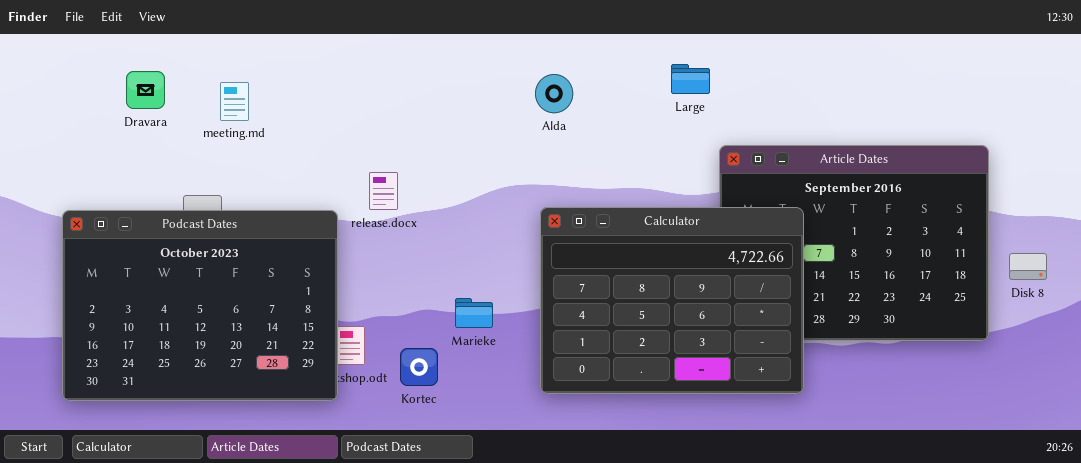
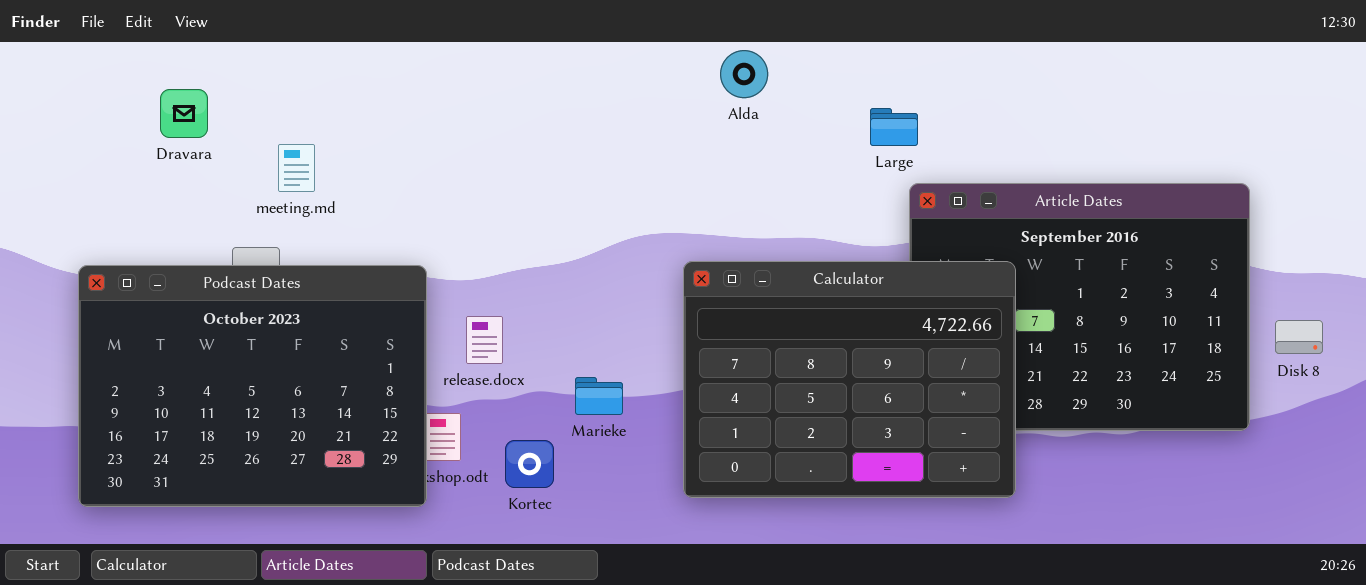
Large: [671,64,710,94] -> [870,108,918,146], moved
Alda: [535,74,573,113] -> [720,50,768,98], moved
meeting.md: [220,82,249,121] -> [278,144,315,192], moved
release.docx: [369,172,398,210] -> [466,316,503,364], moved

